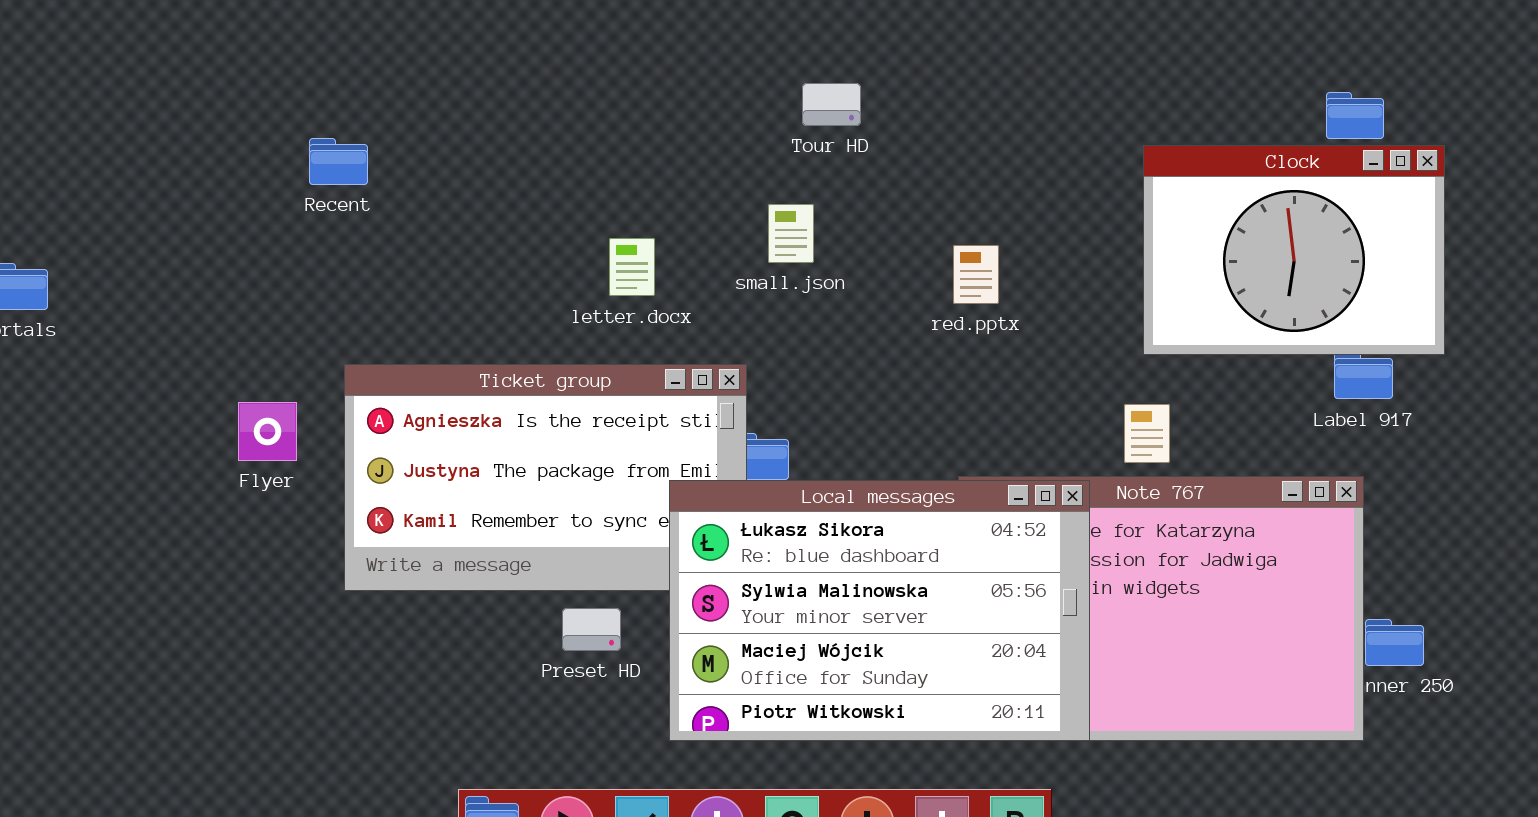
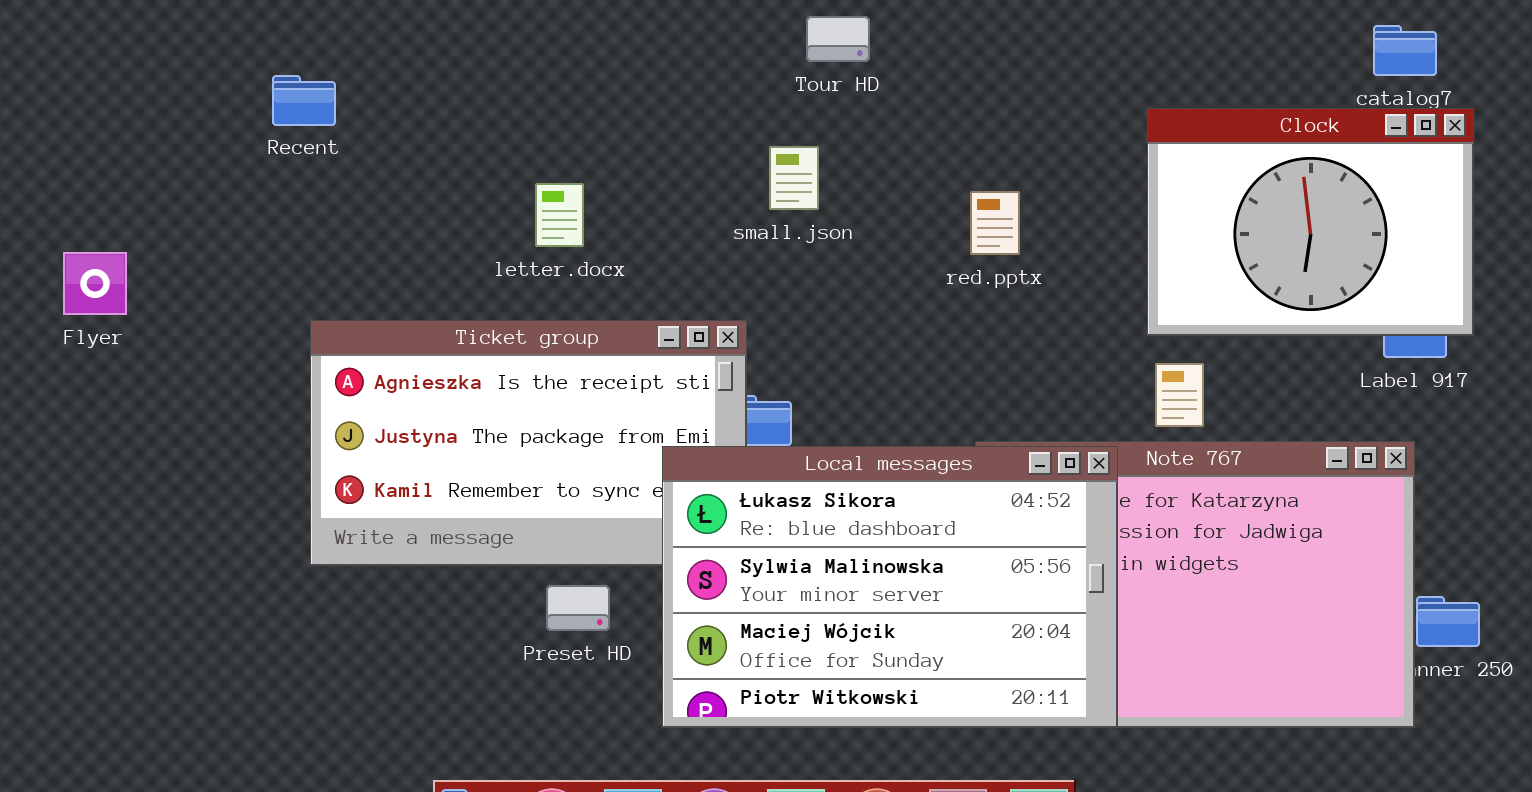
Clock: [1143,145,1445,355] -> [1147,108,1474,336], moved
letter.docx: [609,238,655,296] -> [535,183,584,247], moved
Flyer: [238,402,297,461] -> [63,252,127,315], moved

